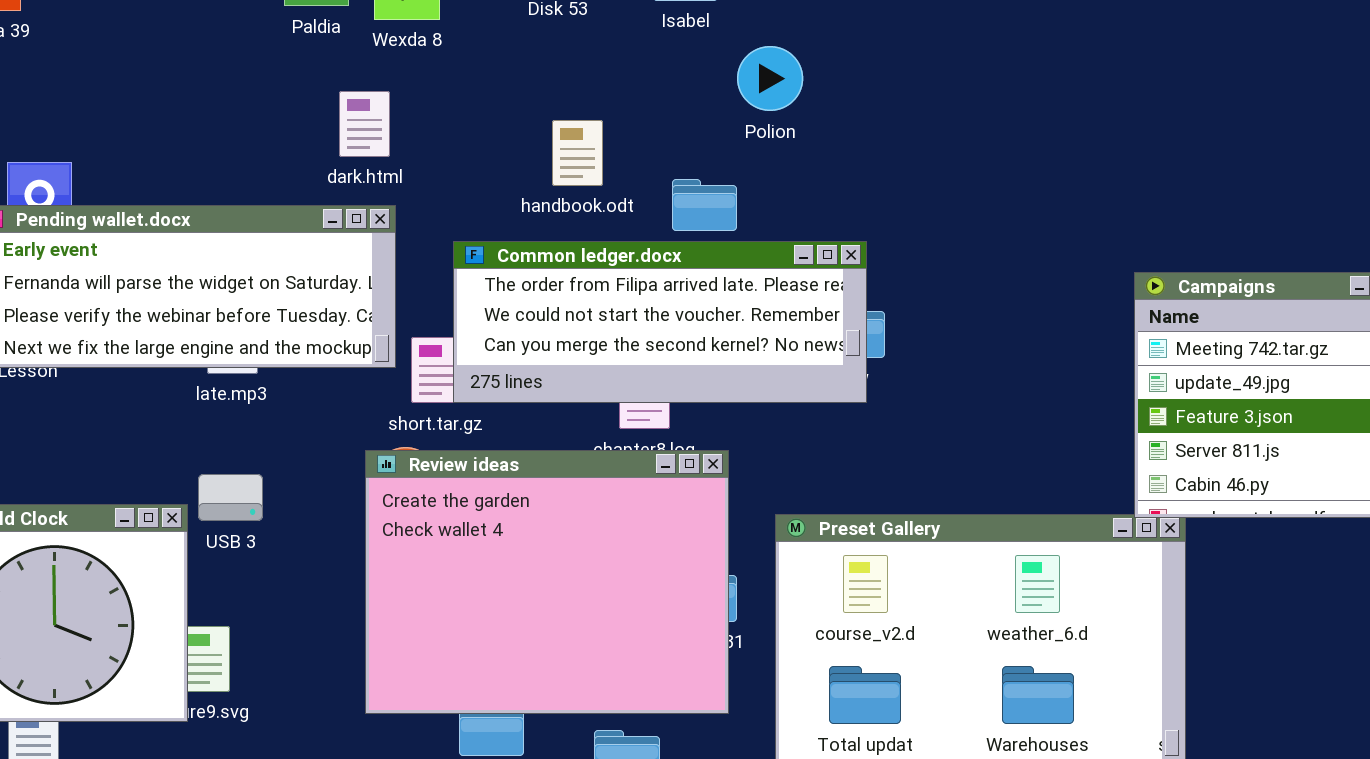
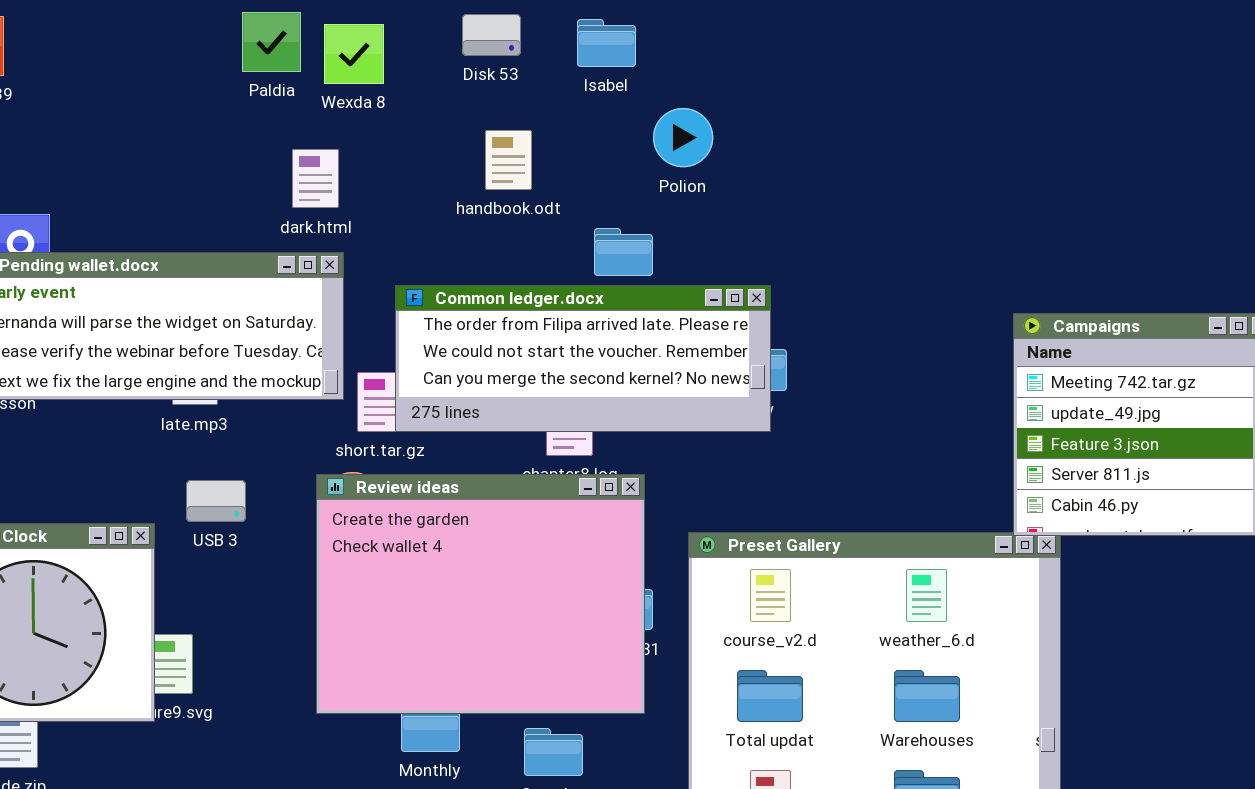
handbook.odt: [552,120,603,186] -> [485,130,532,190], moved
USB 3: [198,474,263,521] -> [186,480,246,522], moved

